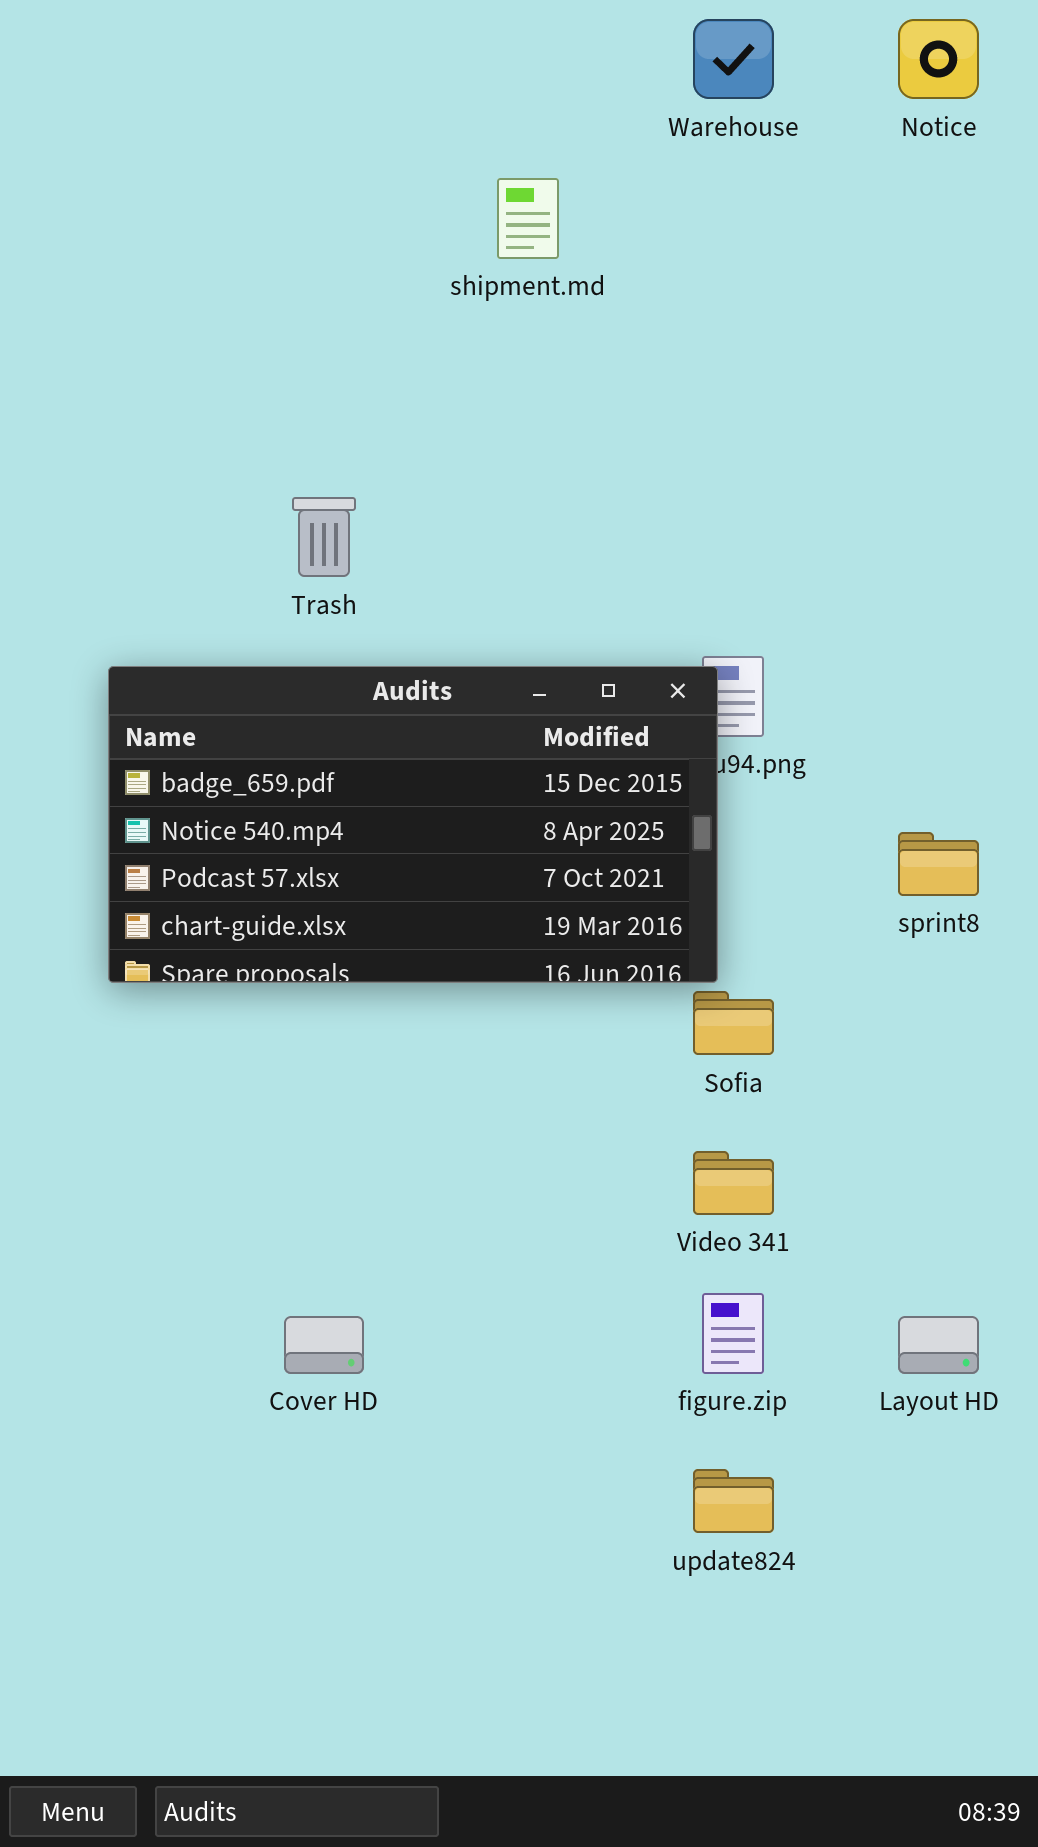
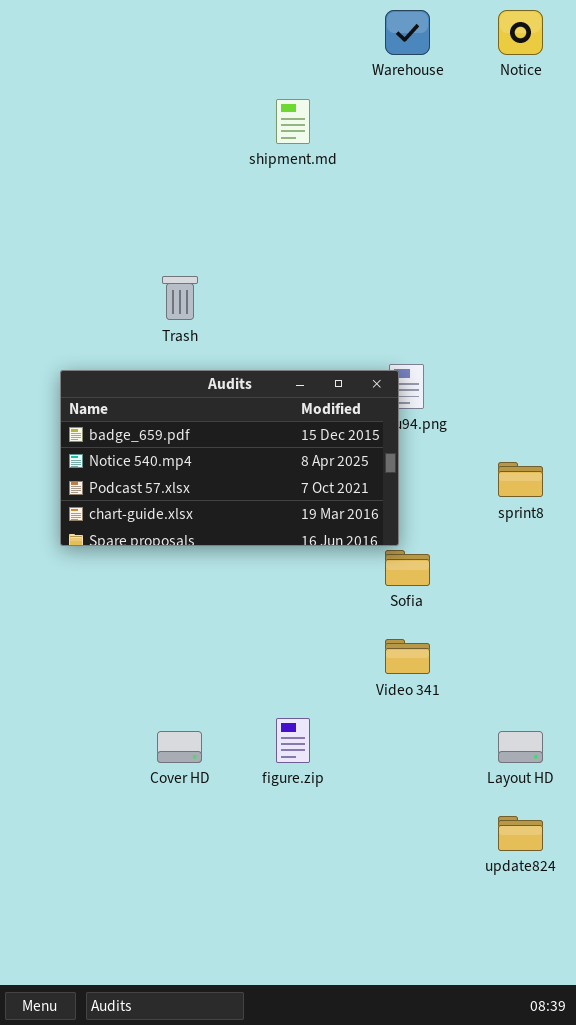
figure.zip: [702,1293,764,1374] -> [276,718,310,763], moved
update824: [693,1469,774,1533] -> [498,816,543,851], moved

